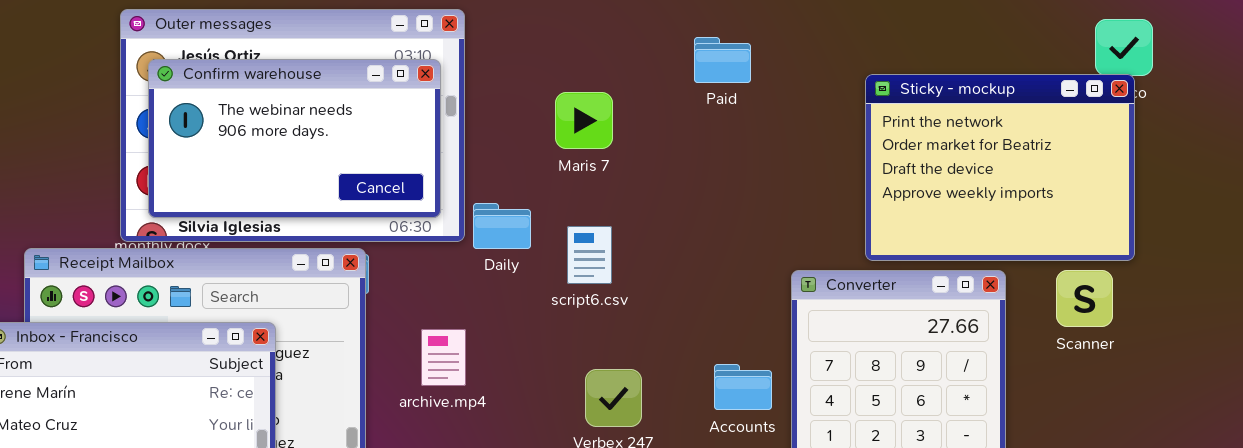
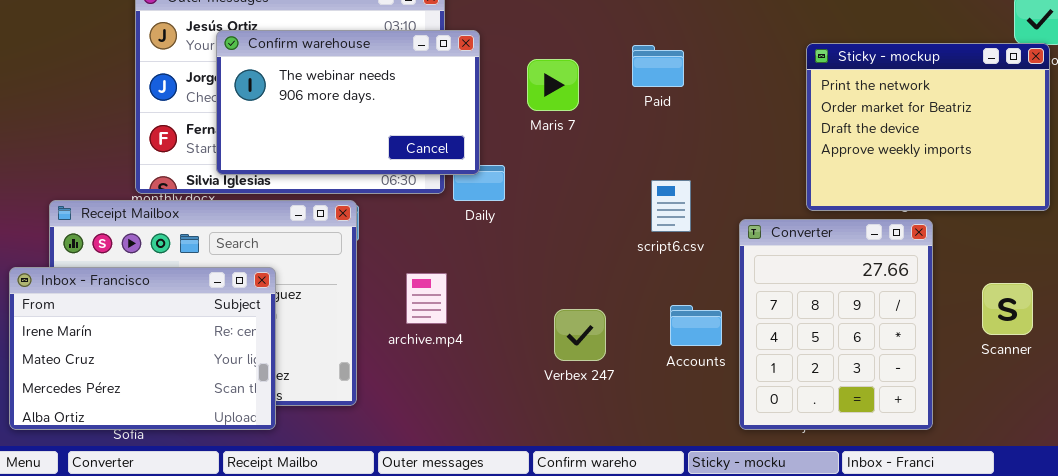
Paid: [694,37,751,83] -> [632,45,684,87], moved
Confirm warehouse: [148,59,441,218] -> [216,30,480,175], moved
script6.csv: [567,226,612,284] -> [651,180,691,232], moved
Scanner: [1056,270,1113,327] -> [982,283,1033,335], moved

